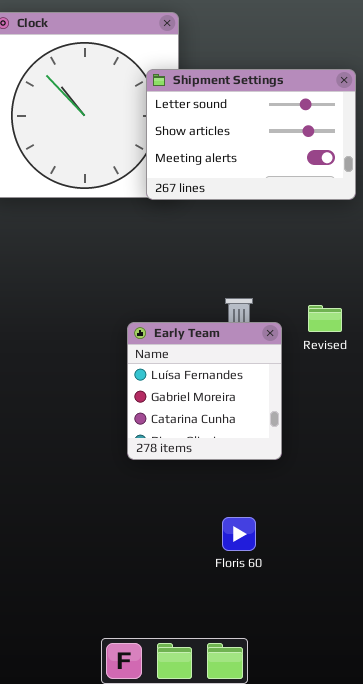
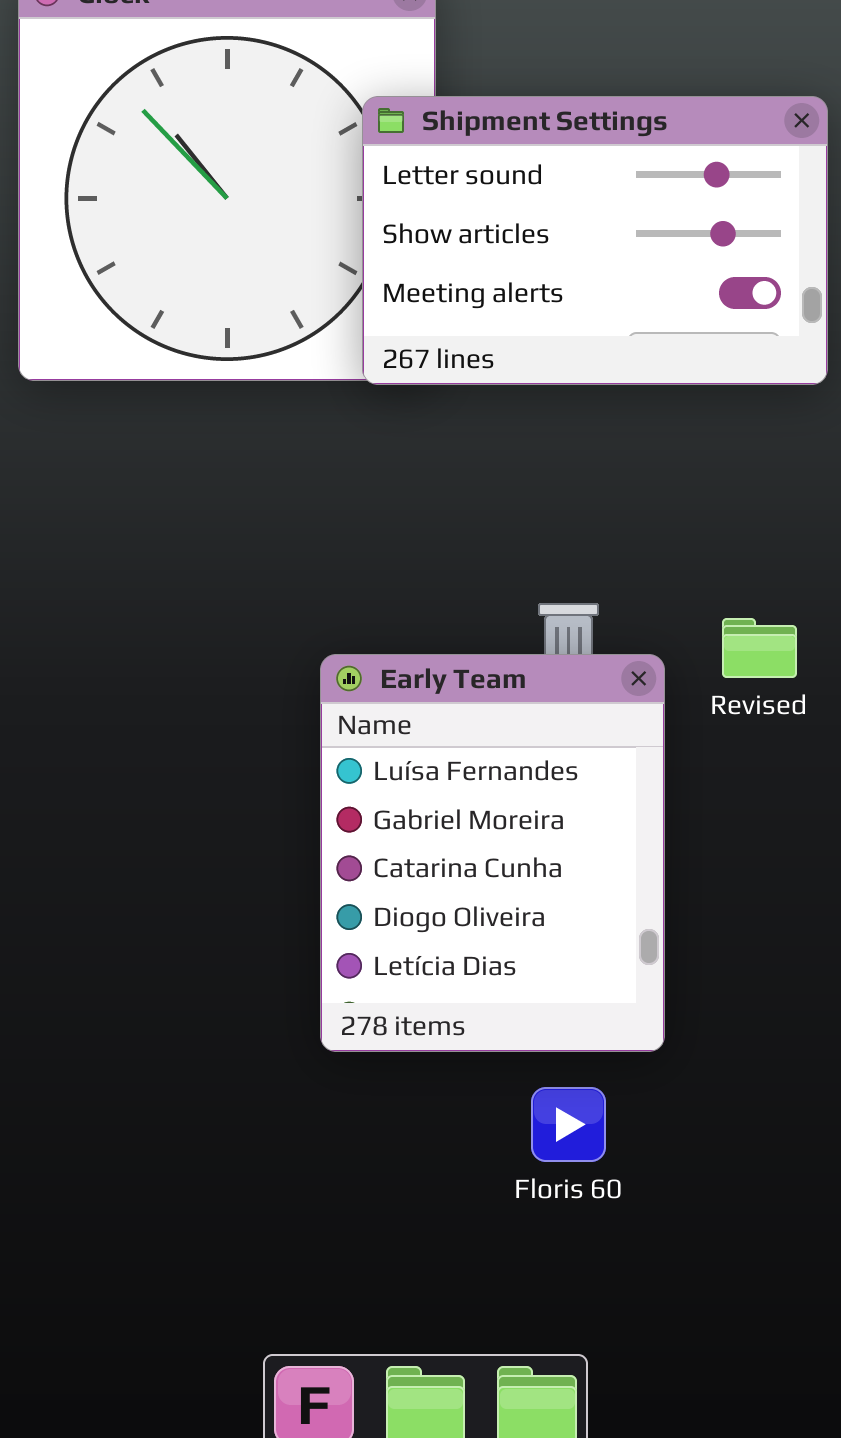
Early Team: [127,322,282,460] -> [320,654,665,1052], resized

